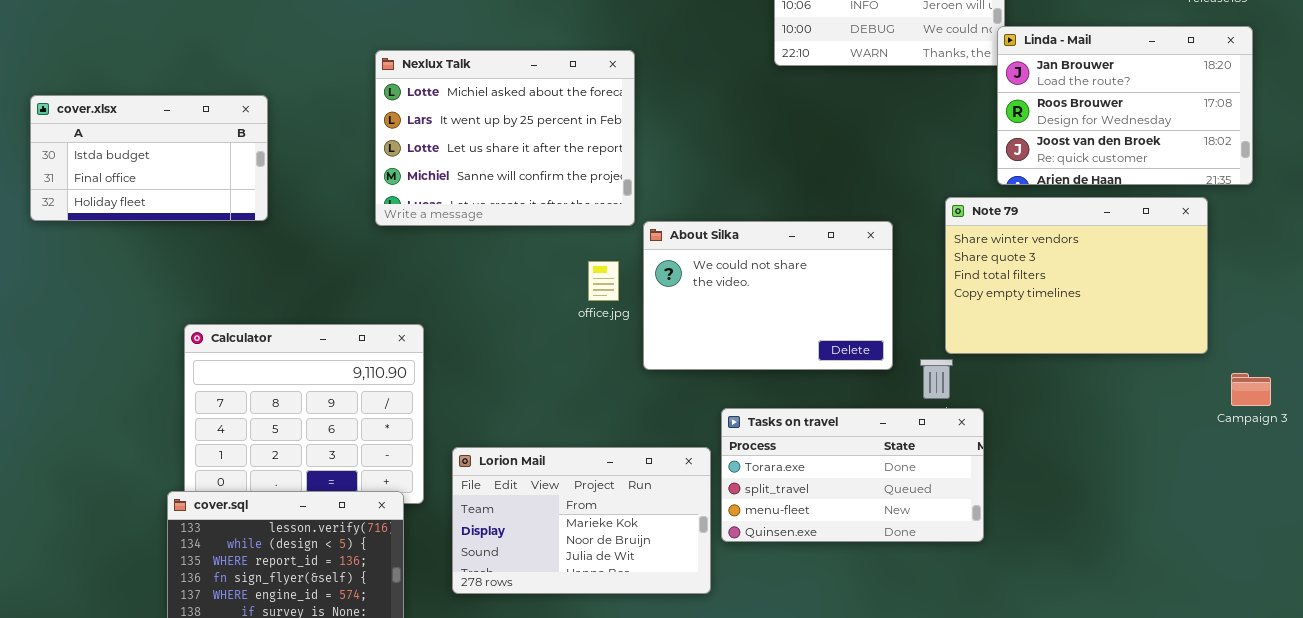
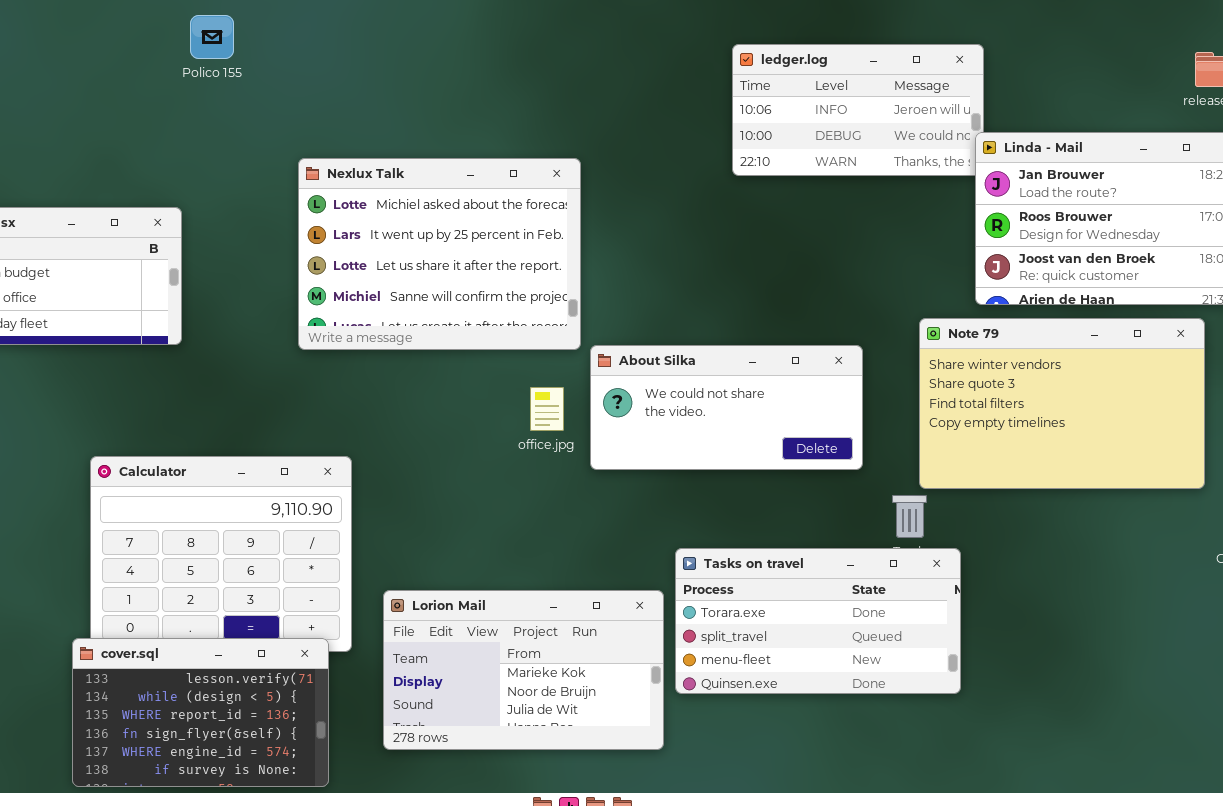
About Silka: [643,221,893,370] -> [590,345,863,470], resized

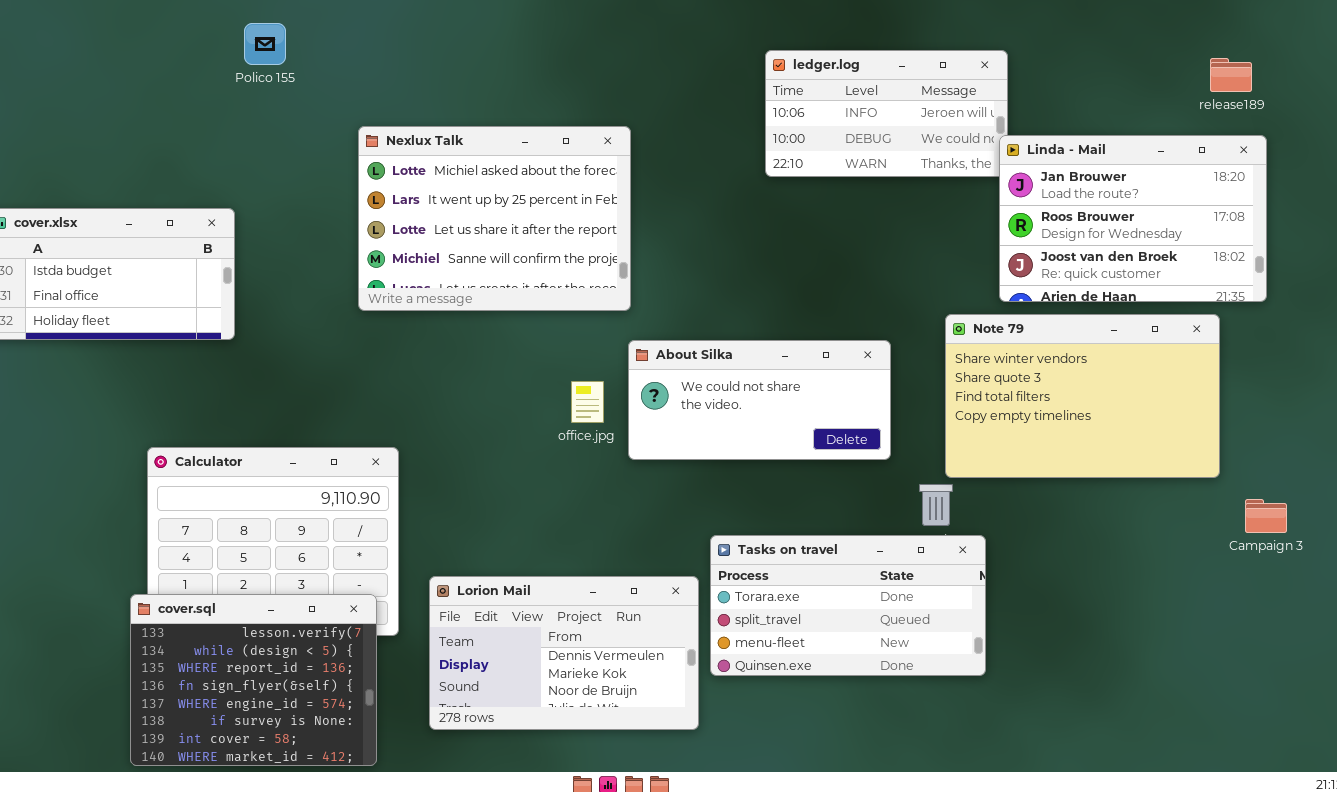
Nexlux Talk: [298,158,581,350] -> [358,126,631,311], moved
Lorion Mail: [383,590,664,750] -> [429,576,699,730], scrolled up 1 row
cover.sql: [72,638,329,787] -> [130,594,377,766], resized

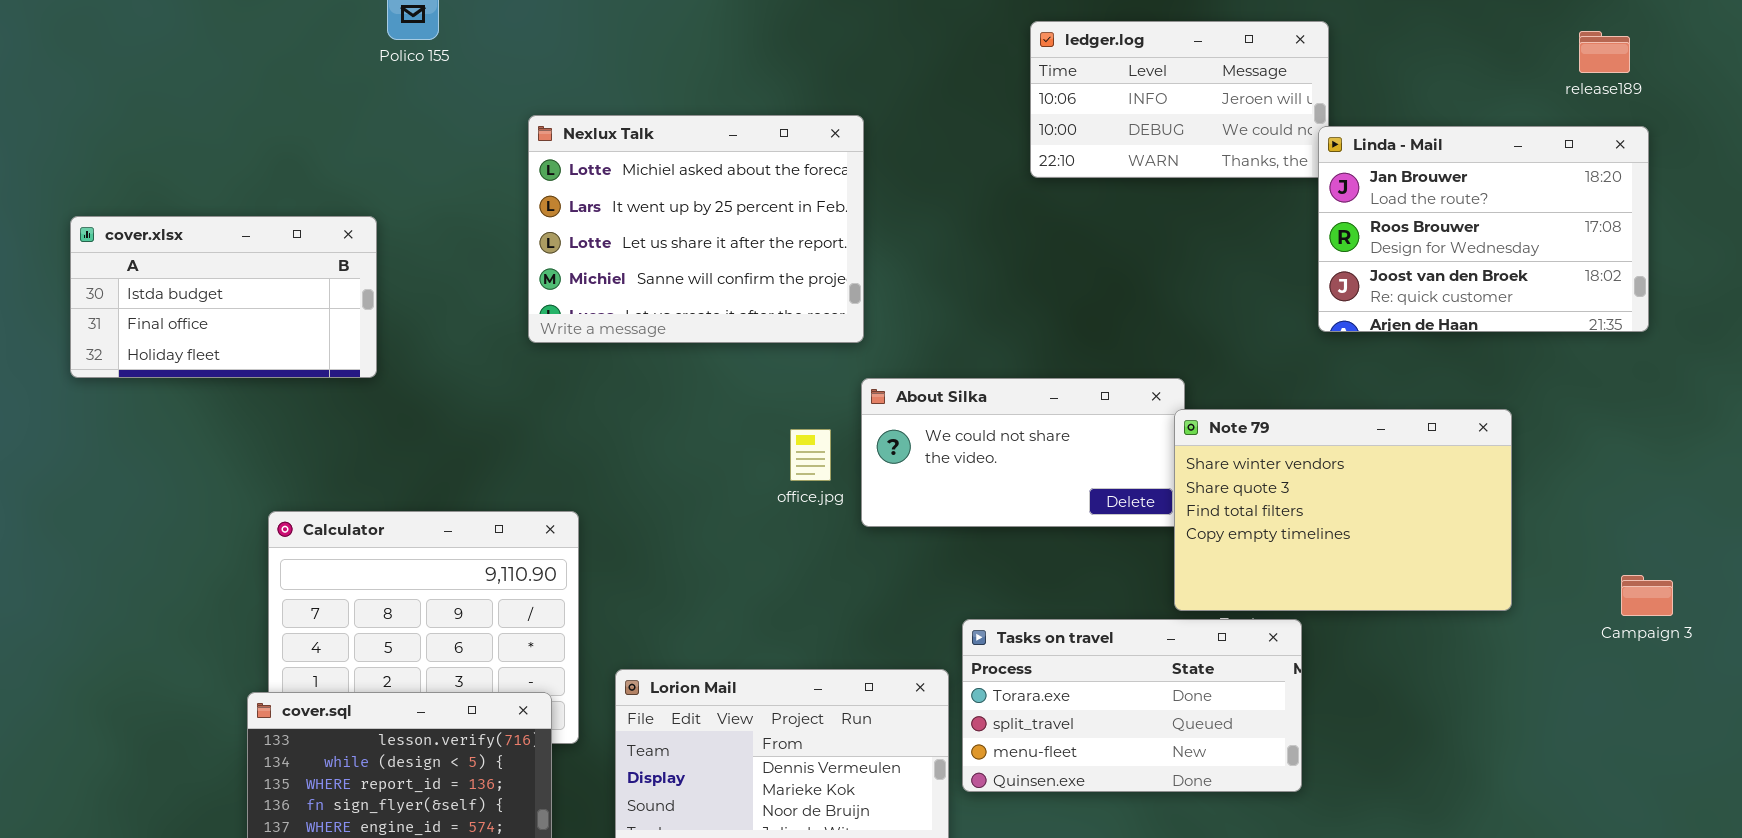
Note 79: [945,314,1220,478] -> [1174,409,1512,611], moved

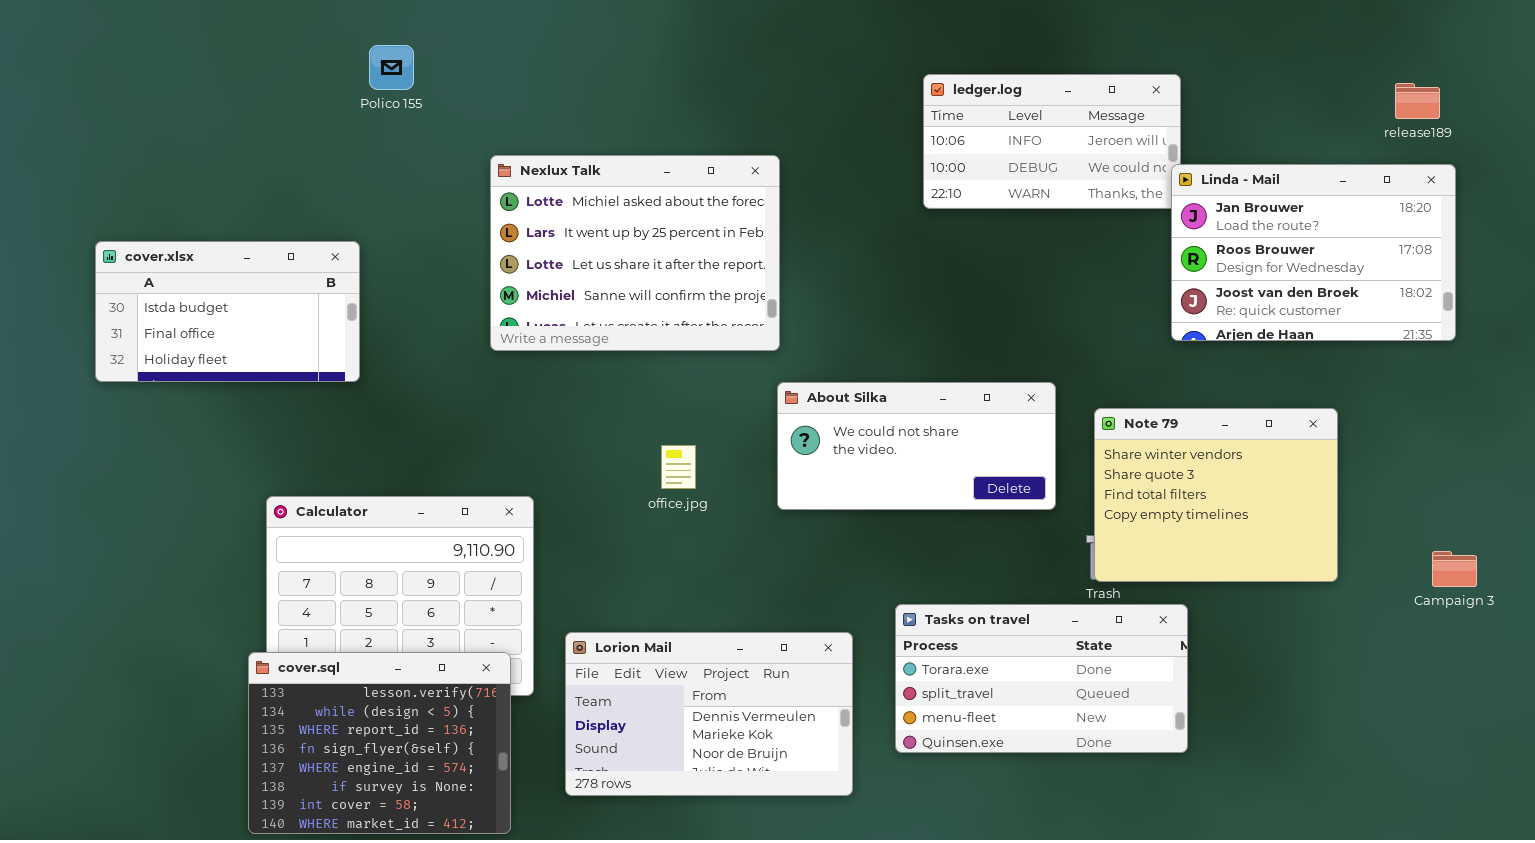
Note 79: [1174,409,1512,611] -> [1094,408,1338,582], resized
office.jpg: [790,429,831,481] -> [661,445,696,489], moved
Tasks on travel: [962,619,1302,792] -> [895,604,1188,753], moved

